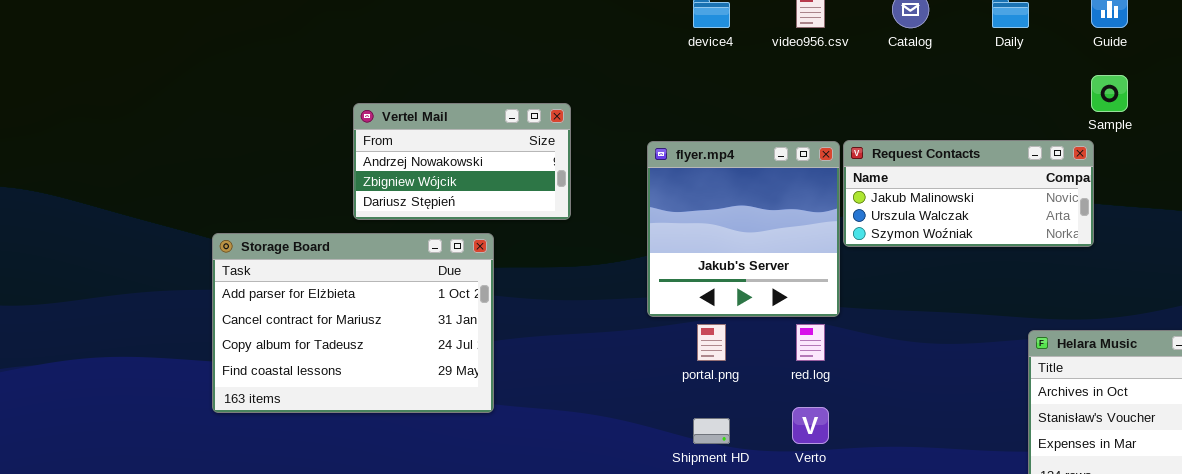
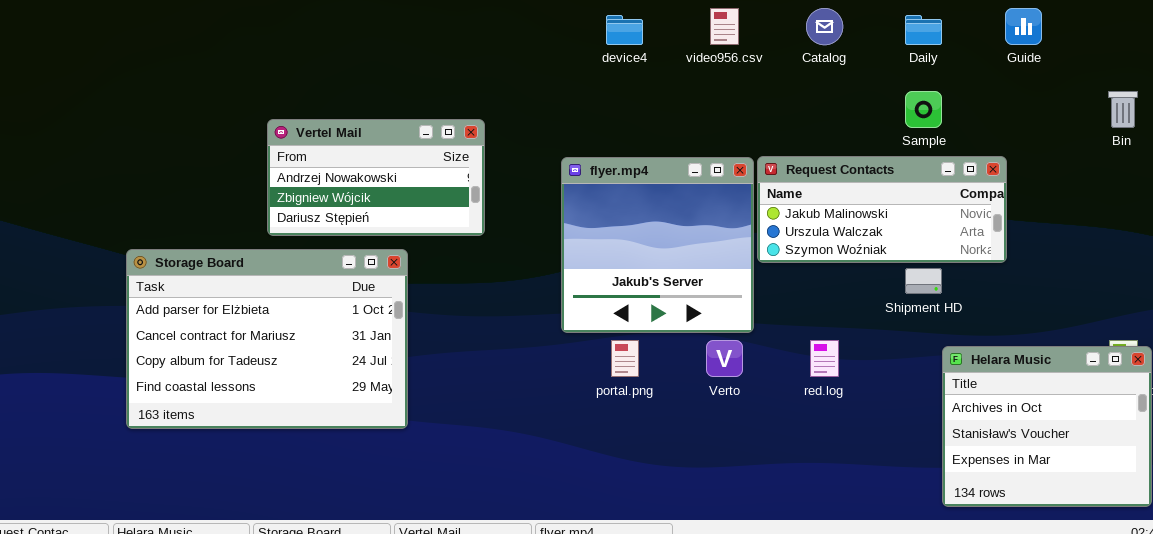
Sample: [1091,75,1128,112] -> [905,91,942,128], moved
red.log: [796,324,825,361] -> [810,340,839,377], moved
Verto: [792,407,829,444] -> [706,340,743,377], moved
Shipment HD: [693,418,730,444] -> [905,268,942,294], moved

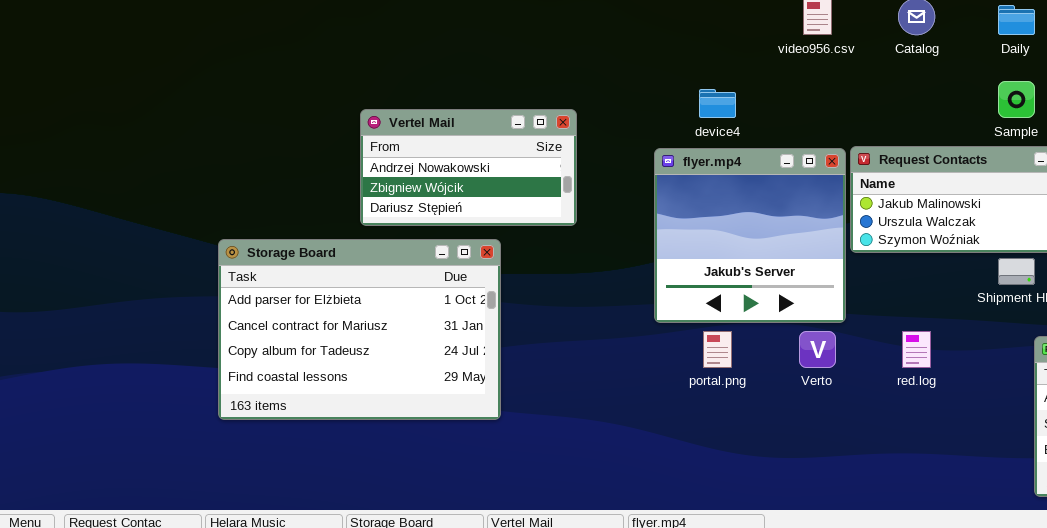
device4: [606,15,643,45] -> [699,89,736,118], moved

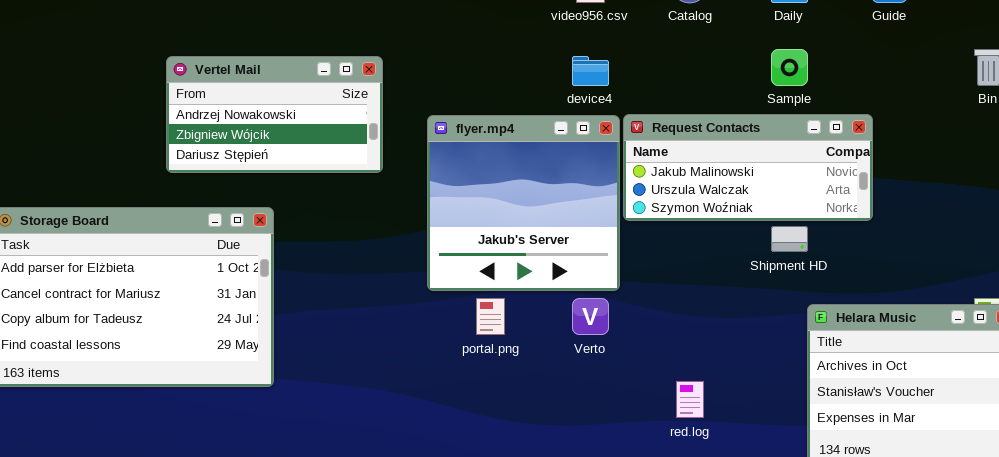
device4: [699,89,736,118] -> [572,56,609,86], moved
Vertel Mail: [360,109,577,226] -> [166,56,383,173], moved
red.log: [902,331,931,368] -> [676,381,704,418], moved

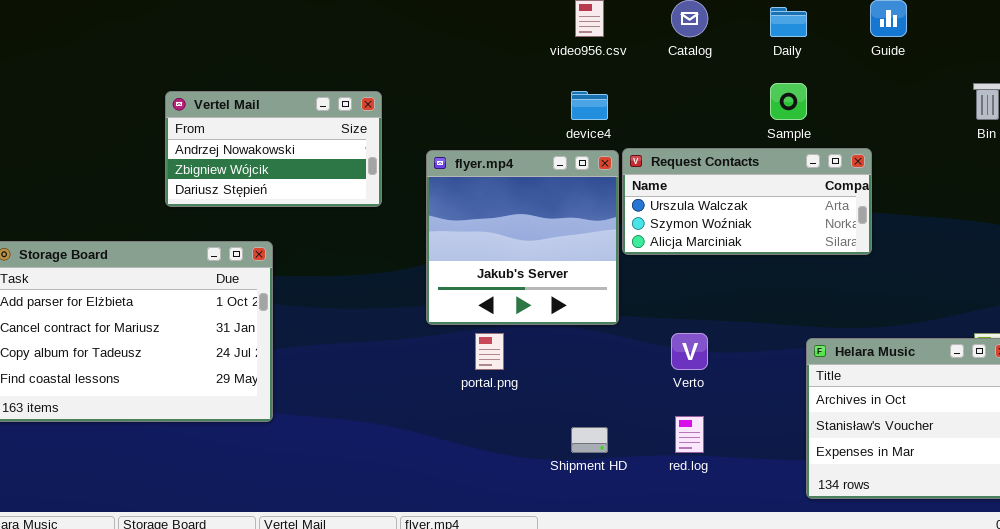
Request Contacts: [623,114,873,221] -> [622,148,872,255], scrolled down 1 row
Shipment HD: [771,226,808,252] -> [571,427,608,453], moved
Verto: [572,298,609,335] -> [671,333,708,370], moved

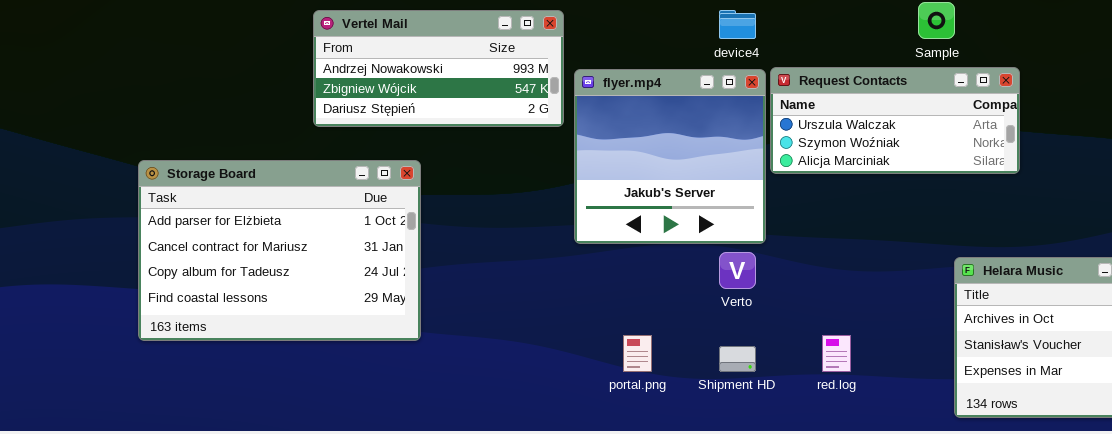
Vertel Mail: [165,91,382,207] -> [313,10,564,127], resized
portal.png: [475,333,504,370] -> [623,335,652,372], moved
Verto: [671,333,708,370] -> [719,252,756,289], moved

